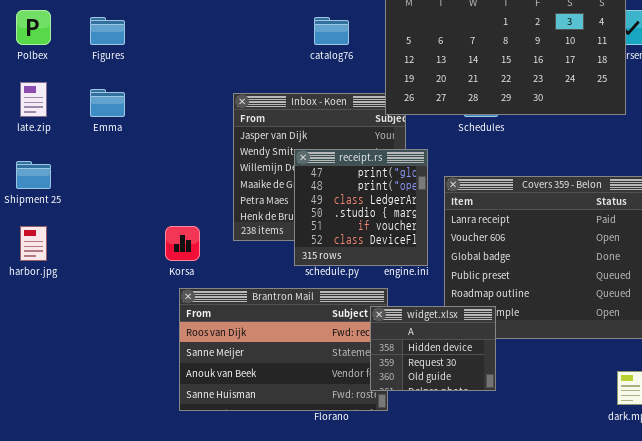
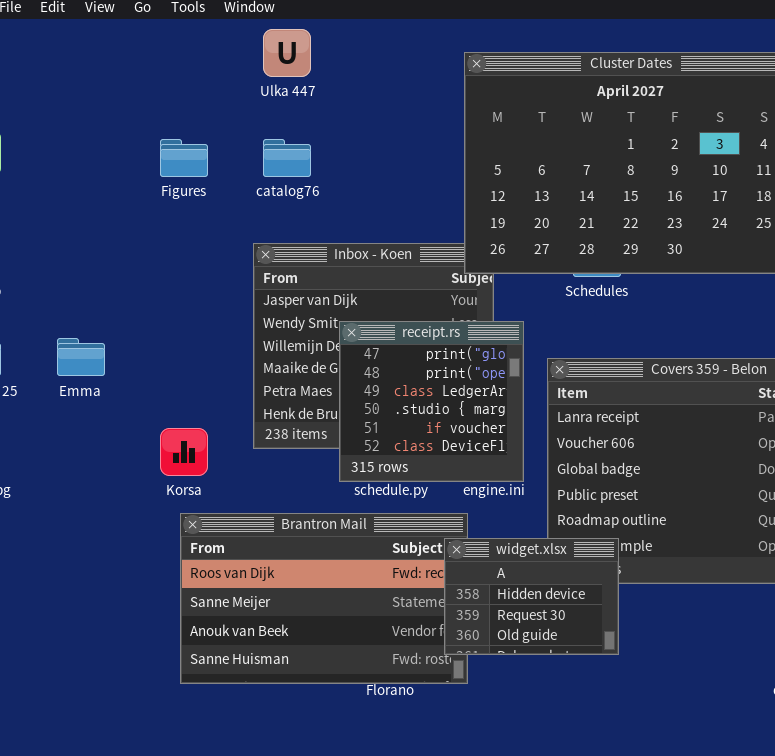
Figures: [90,17,125,45] -> [160,139,208,177], moved
catalog76: [314,17,349,45] -> [263,139,311,177], moved
Emma: [90,89,125,117] -> [57,338,105,376], moved

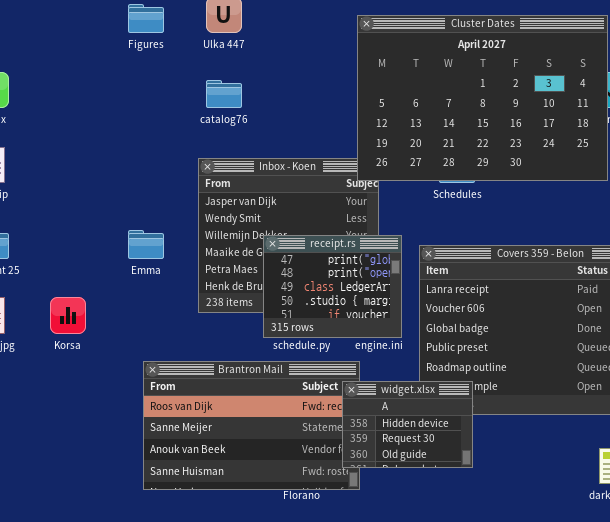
Figures: [160,139,208,177] -> [128,4,164,33], moved
receipt.rs: [339,321,524,482] -> [263,235,402,338], resized
Emma: [57,338,105,376] -> [128,230,164,259], moved
Korsa: [160,428,208,476] -> [50,297,86,334], moved

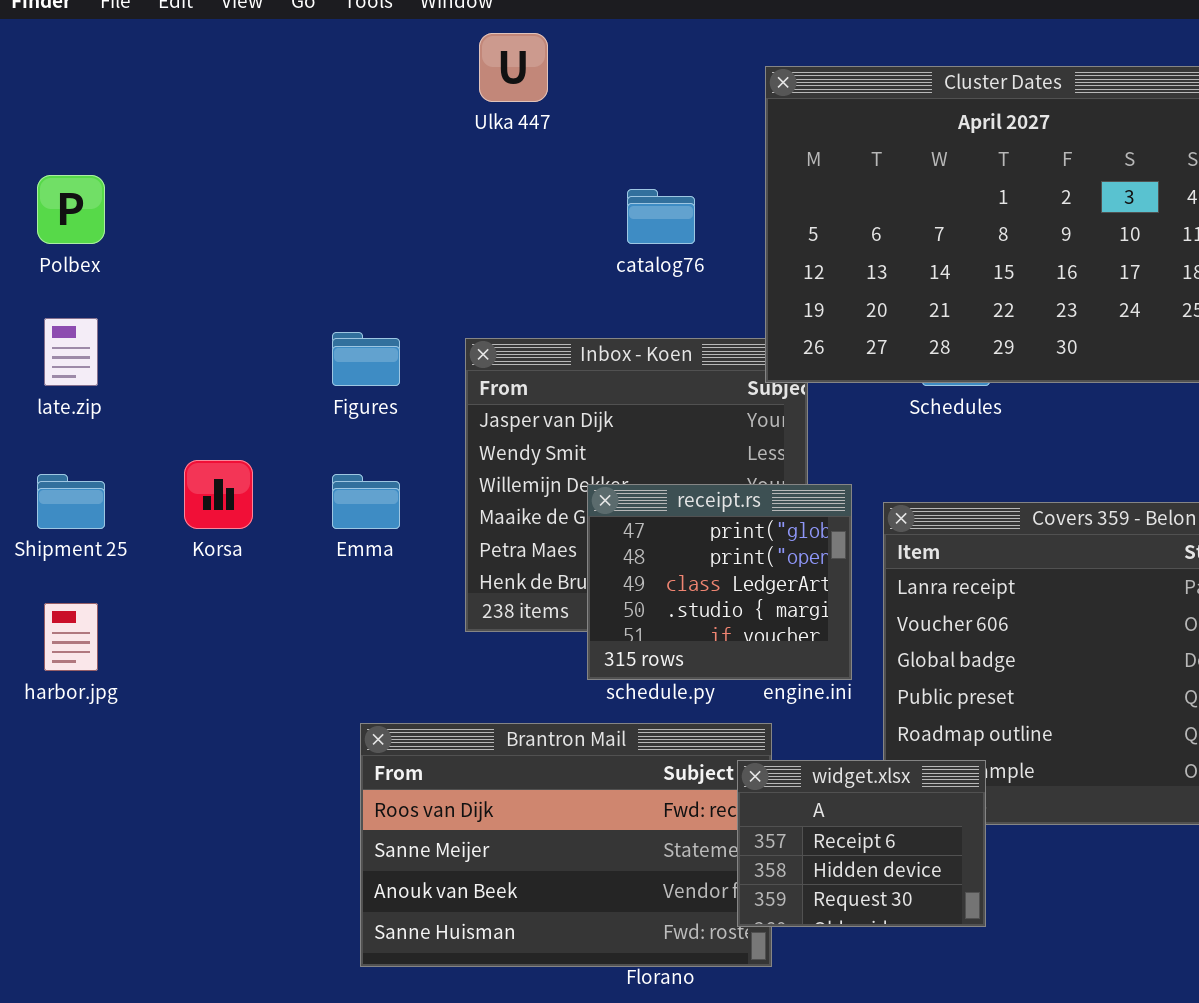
Figures: [128,4,164,33] -> [332,332,400,386], moved
catalog76: [206,80,242,108] -> [627,189,695,244], moved
Korsa: [50,297,86,334] -> [184,460,253,529], moved
widget.xlsx: [342,381,473,468] -> [737,760,986,927], scrolled up 1 row

